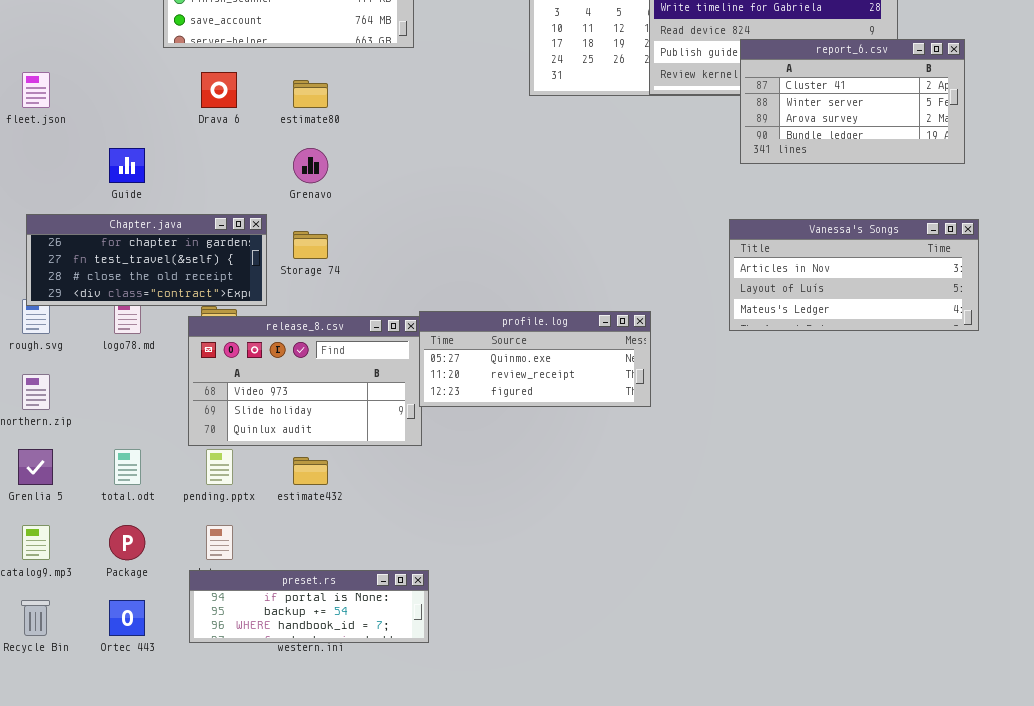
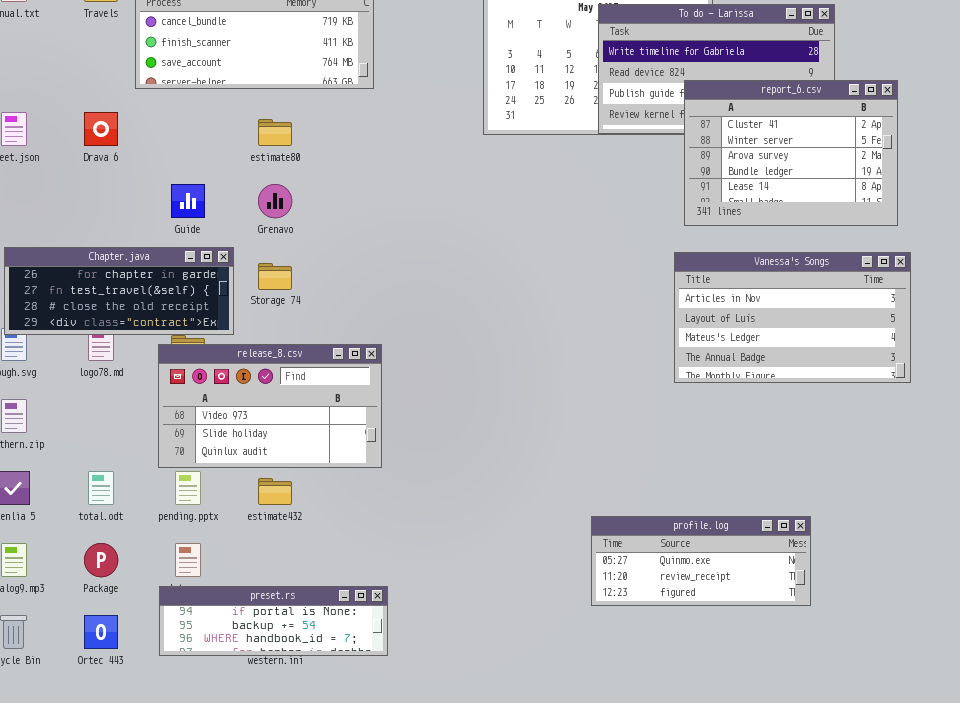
report_6.csv: [740,39,965,164] -> [684,80,898,226], resized
Drava 6: [201,72,237,108] -> [84,112,118,146], moved
Guide: [109,148,145,183] -> [171,184,205,218], moved
Vanessa's Songs: [729,219,979,331] -> [674,252,911,383], resized
profile.log: [419,311,651,407] -> [591,516,811,606], moved

